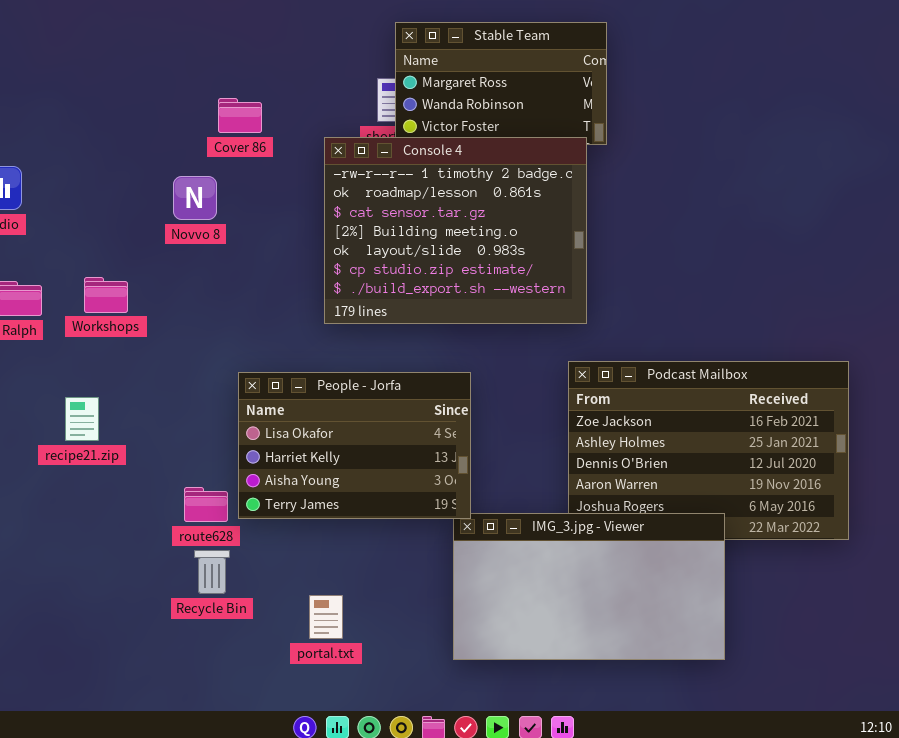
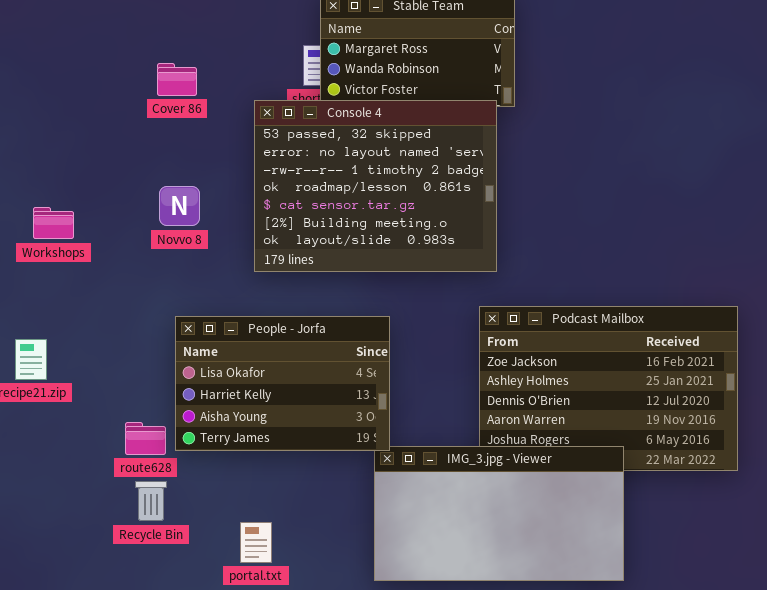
Console 4: [324,137,587,324] -> [254,100,497,272], scrolled up 2 rows
Novvo 8: [173,176,217,220] -> [159,186,200,226], moved
Workshops: [84,277,128,313] -> [33,207,74,239], moved

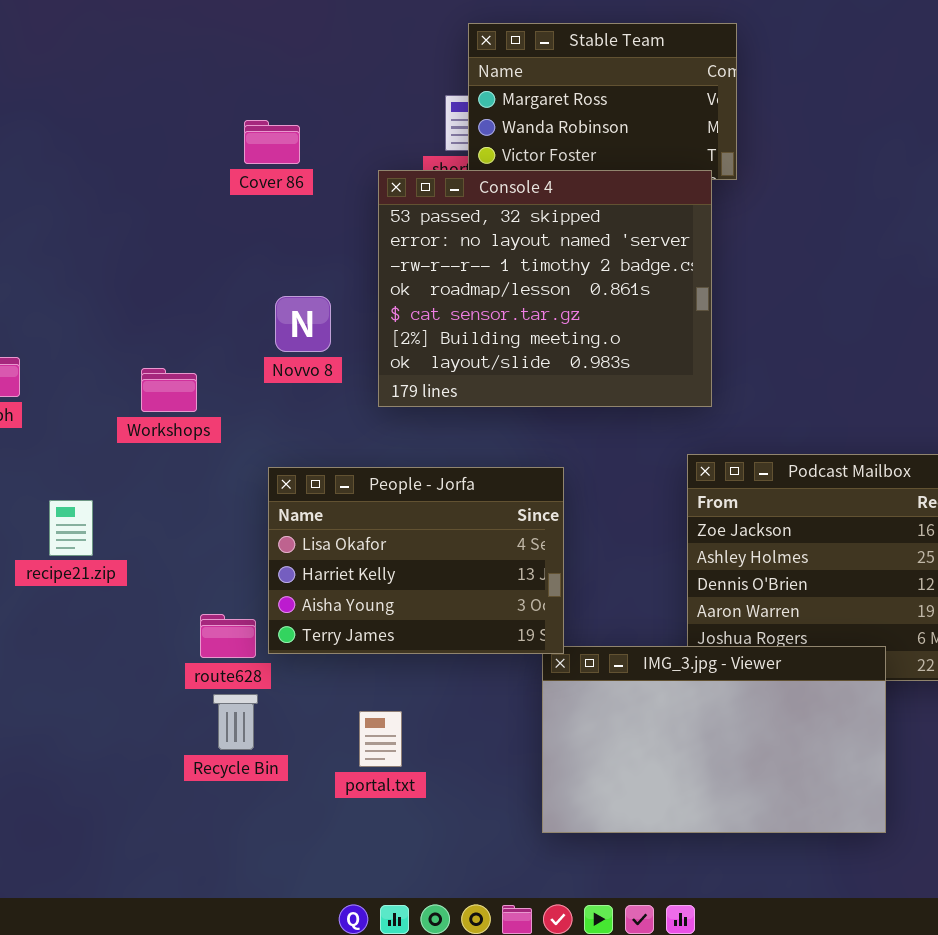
Novvo 8: [159,186,200,226] -> [275,296,331,352], moved
Workshops: [33,207,74,239] -> [141,368,197,412], moved
portal.txt: [240,522,272,563] -> [359,711,402,767], moved

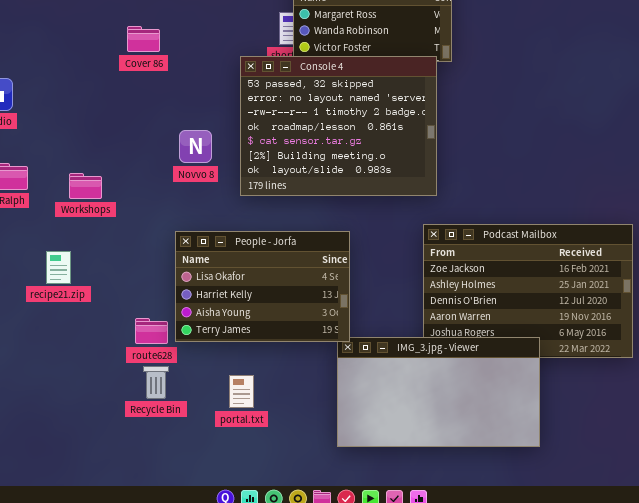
Cover 86: [244,120,300,164] -> [127,26,160,52], moved
Workshops: [141,368,197,412] -> [69,173,102,199], moved

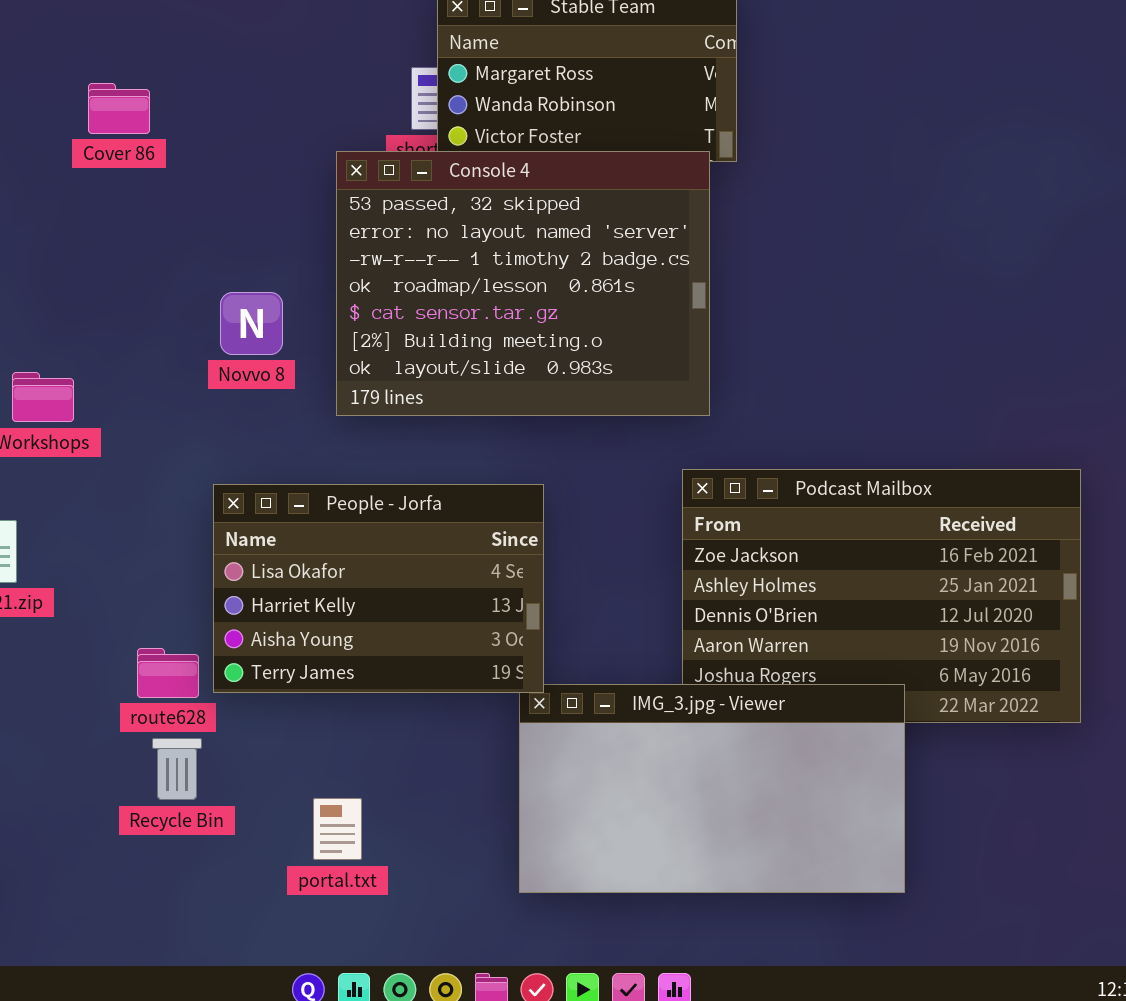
Cover 86: [127,26,160,52] -> [88,83,150,134], moved
portal.txt: [229,375,254,408] -> [313,798,362,860], moved

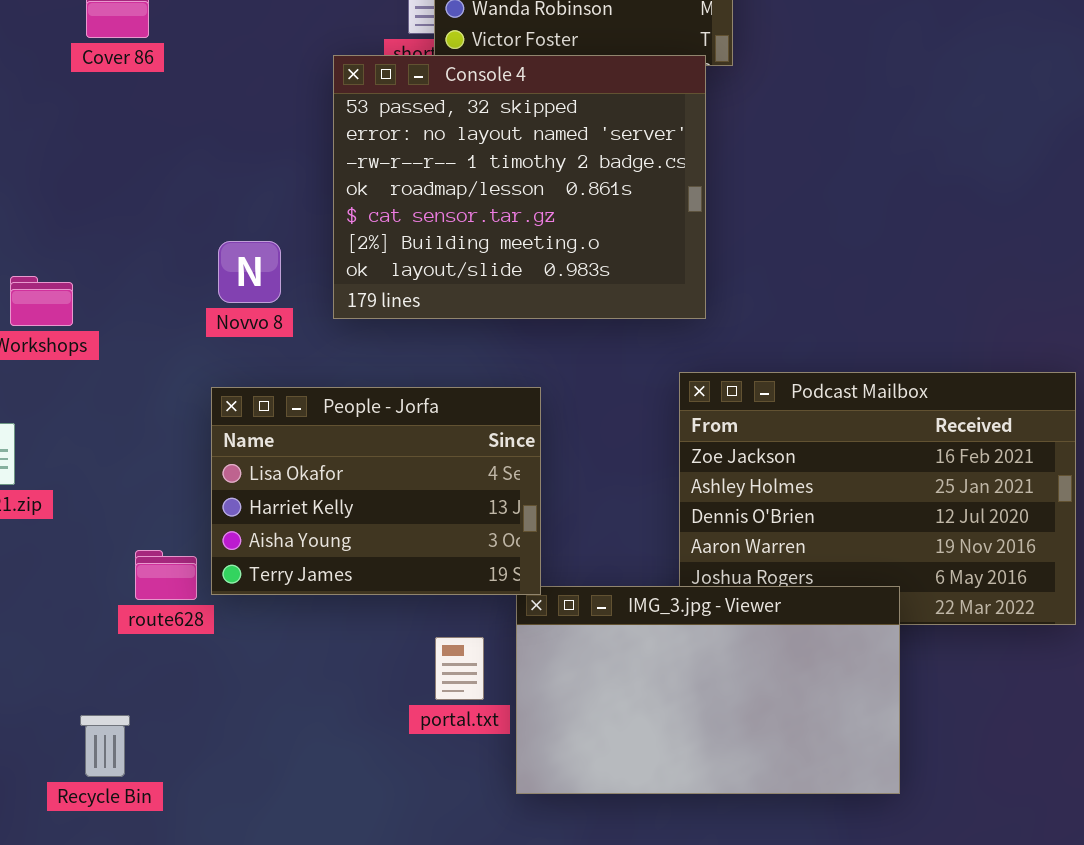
Novvo 8: [220,292,283,355] -> [218,241,281,303], moved
Recycle Bin: [152,738,202,800] -> [80,715,130,777], moved
portal.txt: [313,798,362,860] -> [435,637,484,700], moved

